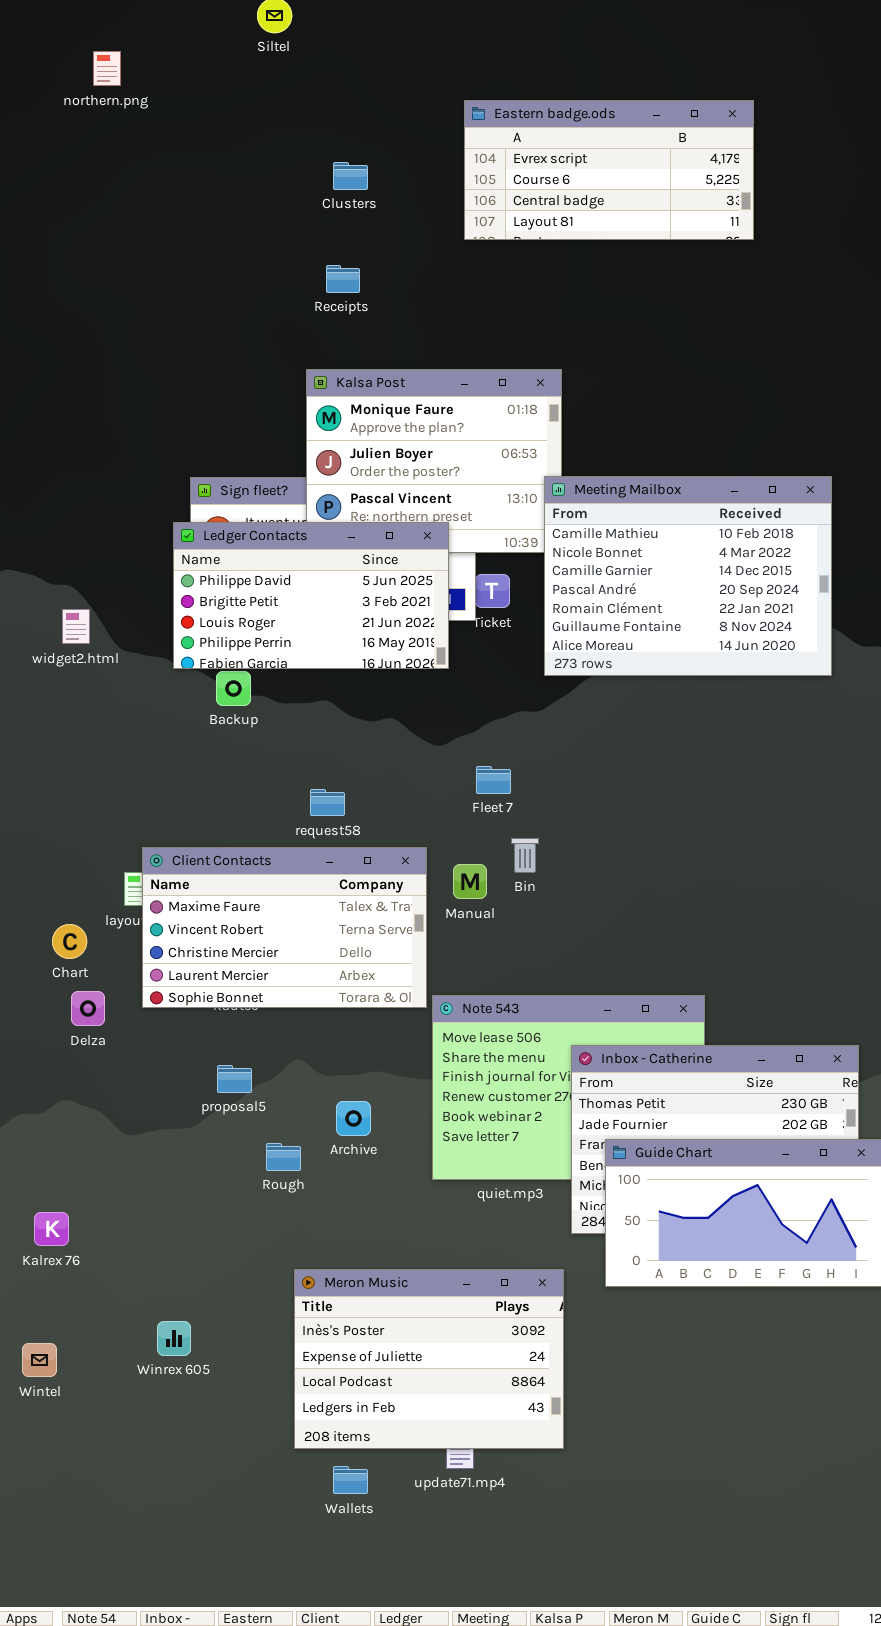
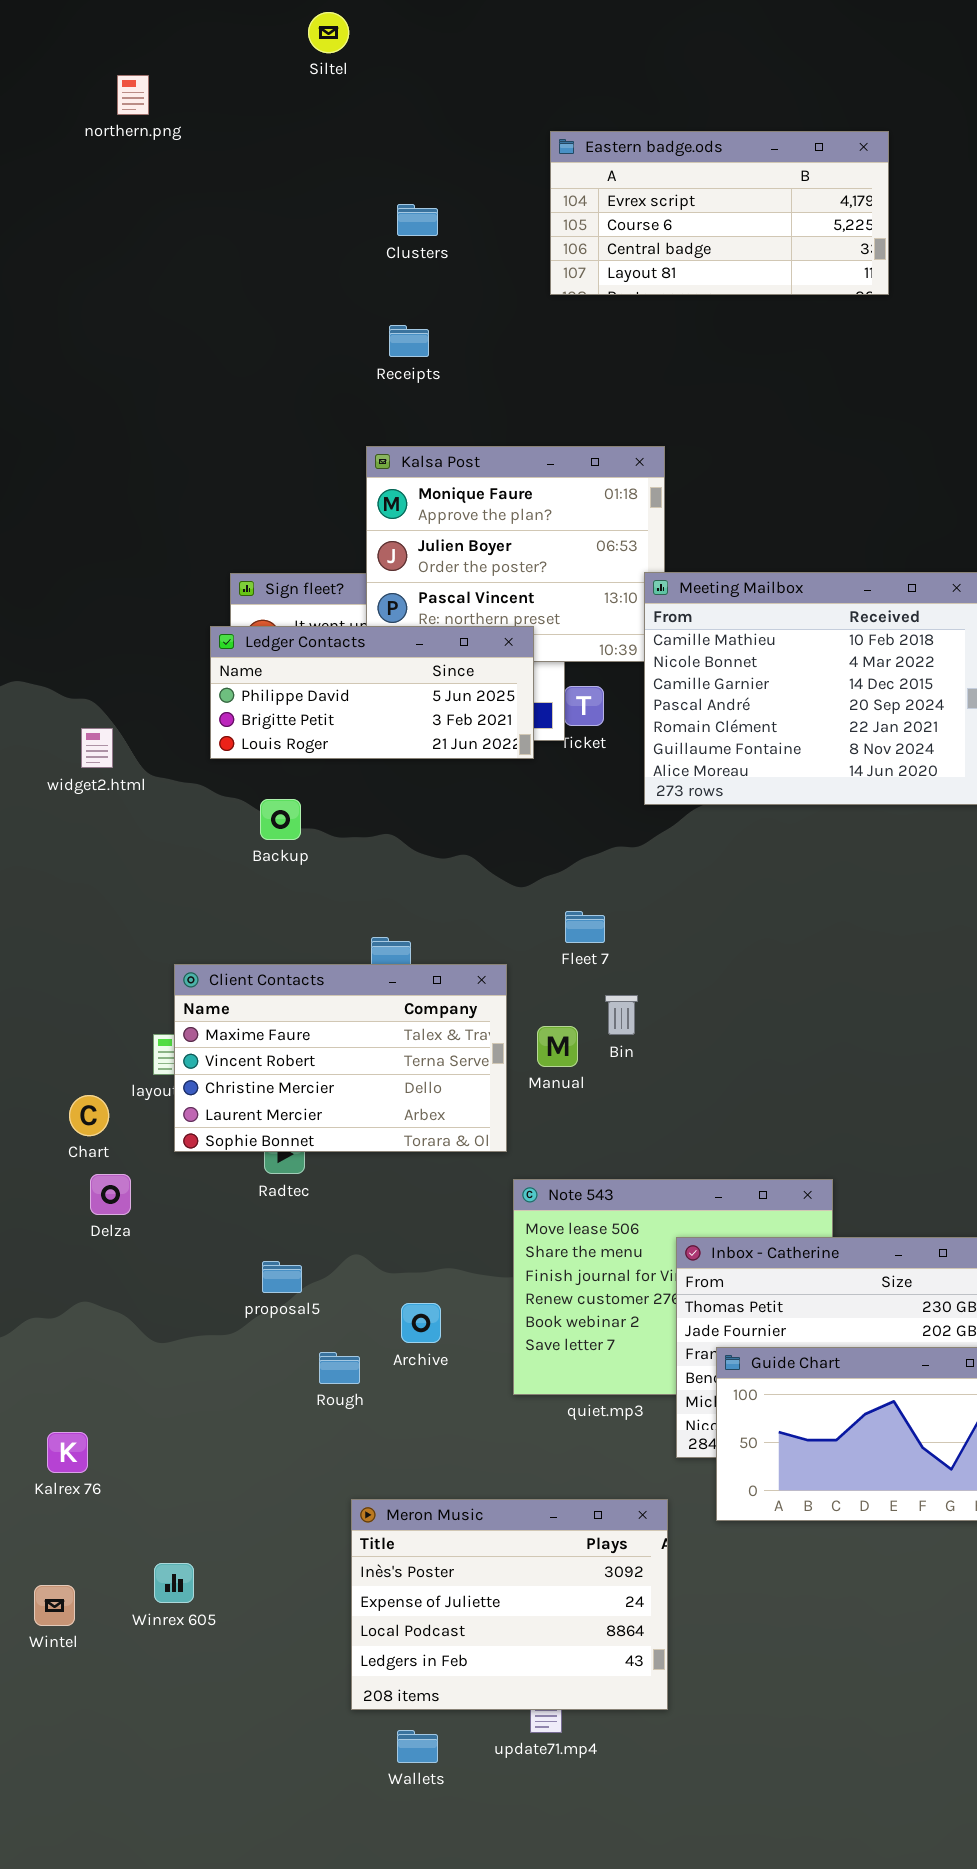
Ledger Contacts: [173,522,449,669] -> [210,626,534,759], resized
Client Contacts: [142,847,427,1008] -> [174,964,507,1152], moved
Winrex 605: [157,1321,191,1356] -> [154,1563,194,1603], moved

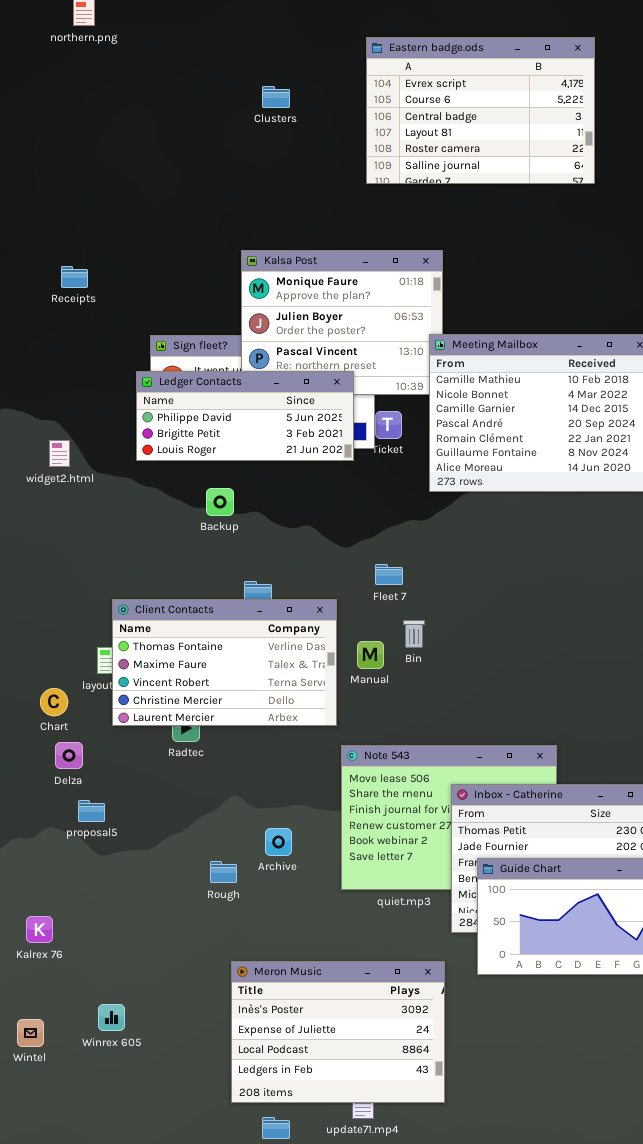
Eastern badge.ods: [550,131,889,295] -> [366,37,595,184], resized
Receipts: [389,325,429,357] -> [61,266,88,288], moved
Backup: [260,799,301,840] -> [206,488,234,516], moved
Client Contacts: [174,964,507,1152] -> [112,599,337,726], scrolled up 1 row
proposal5: [262,1261,302,1293] -> [78,800,105,822], moved

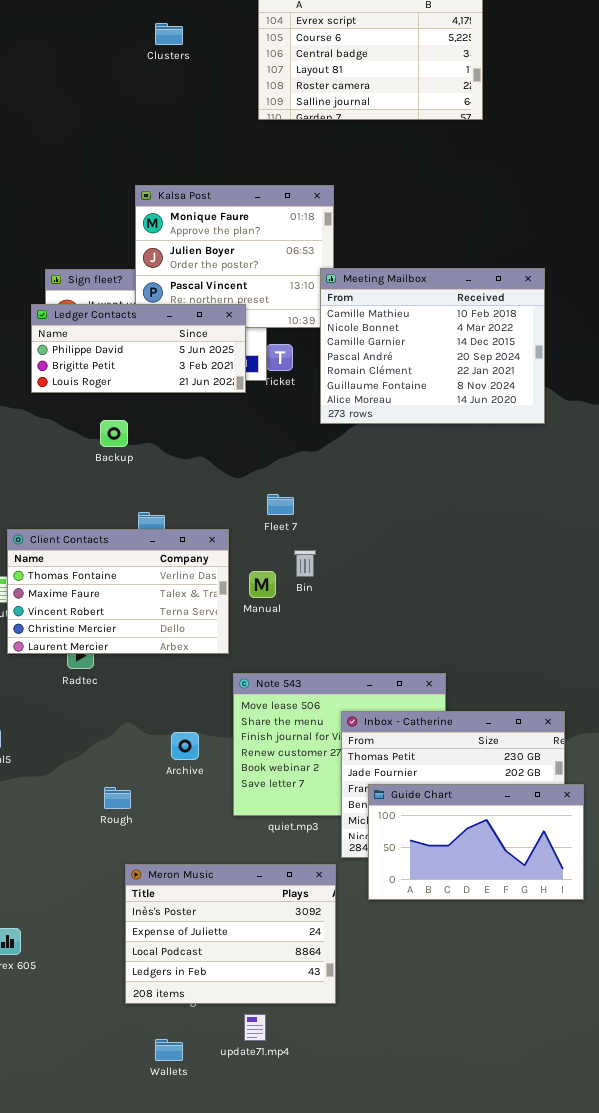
Archive: [265,828,292,856] -> [171,732,199,760], moved
Meron Music: [231,961,445,1103] -> [125,864,336,1004], moved

